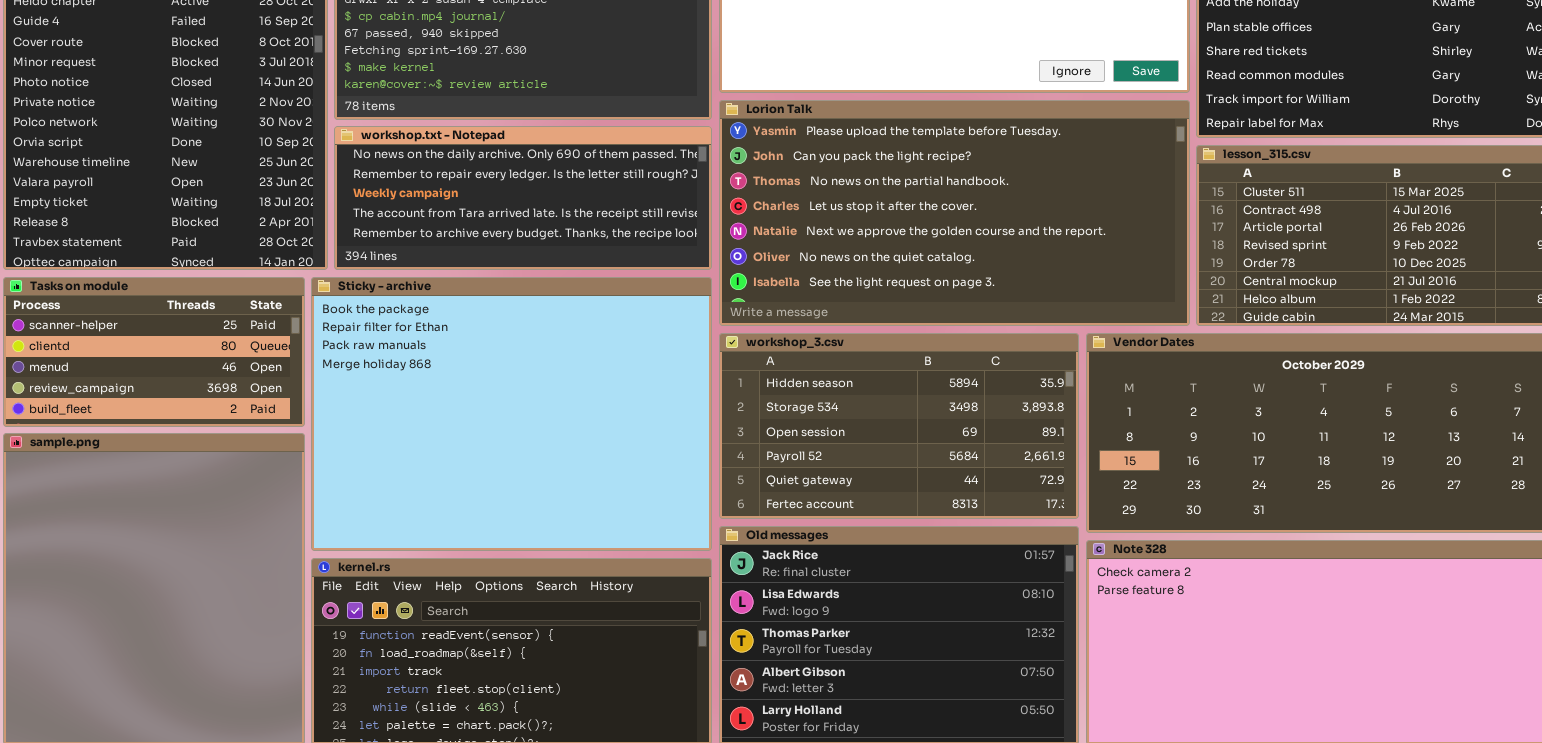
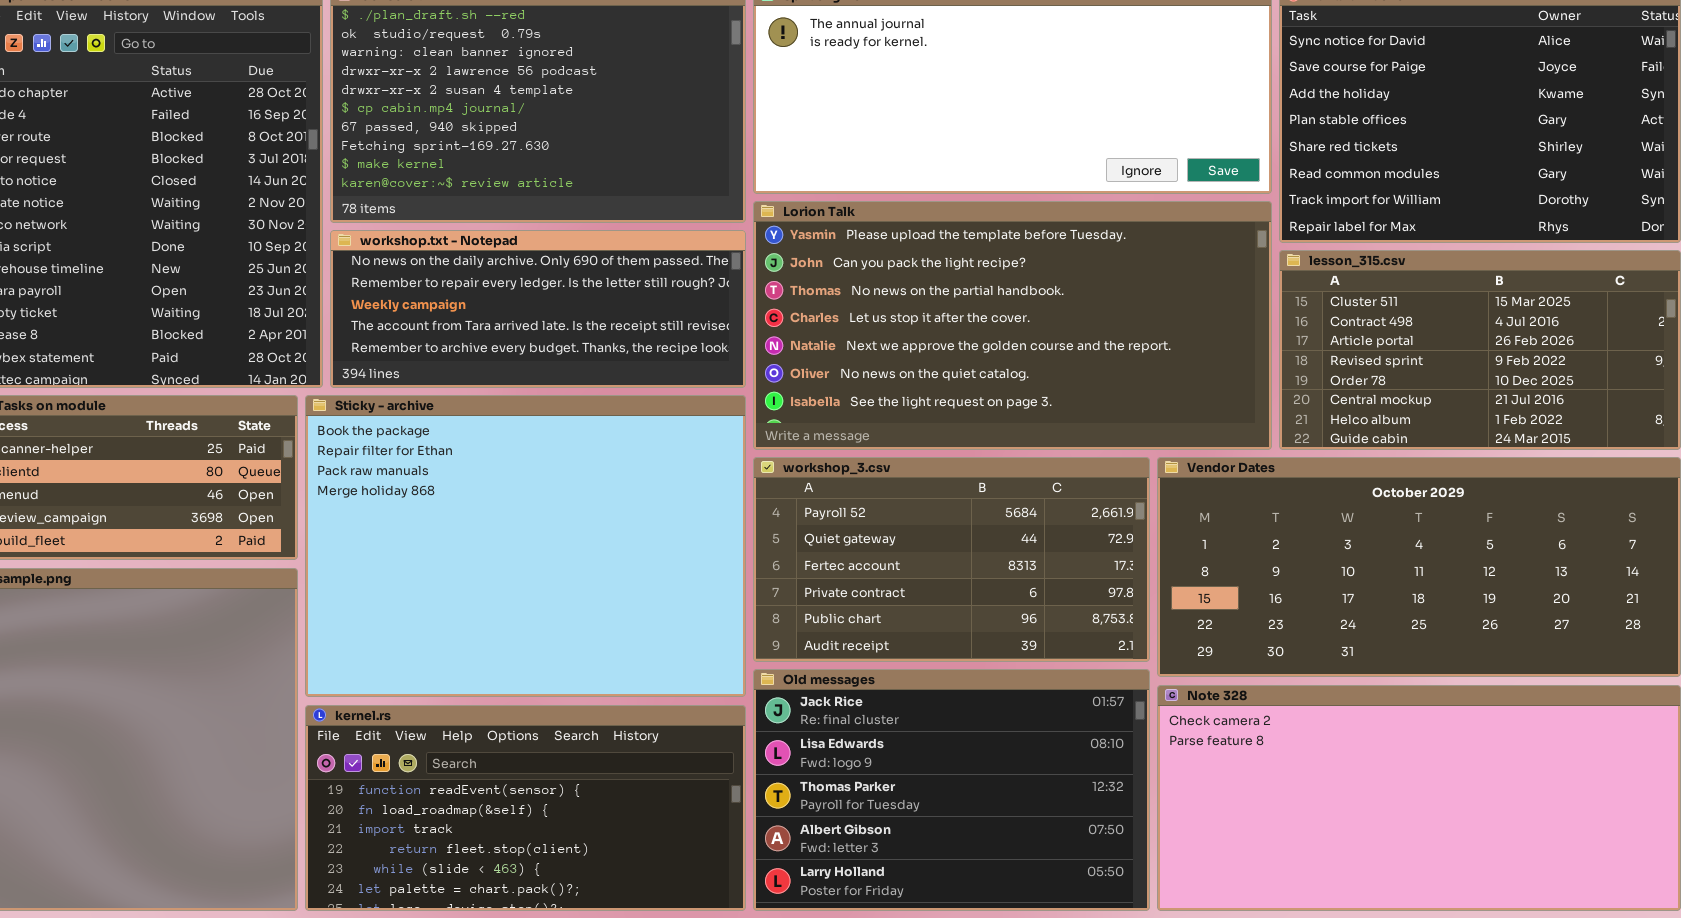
workshop_3.csv: [719,333,1079,519] -> [753,457,1150,662], scrolled down 3 rows

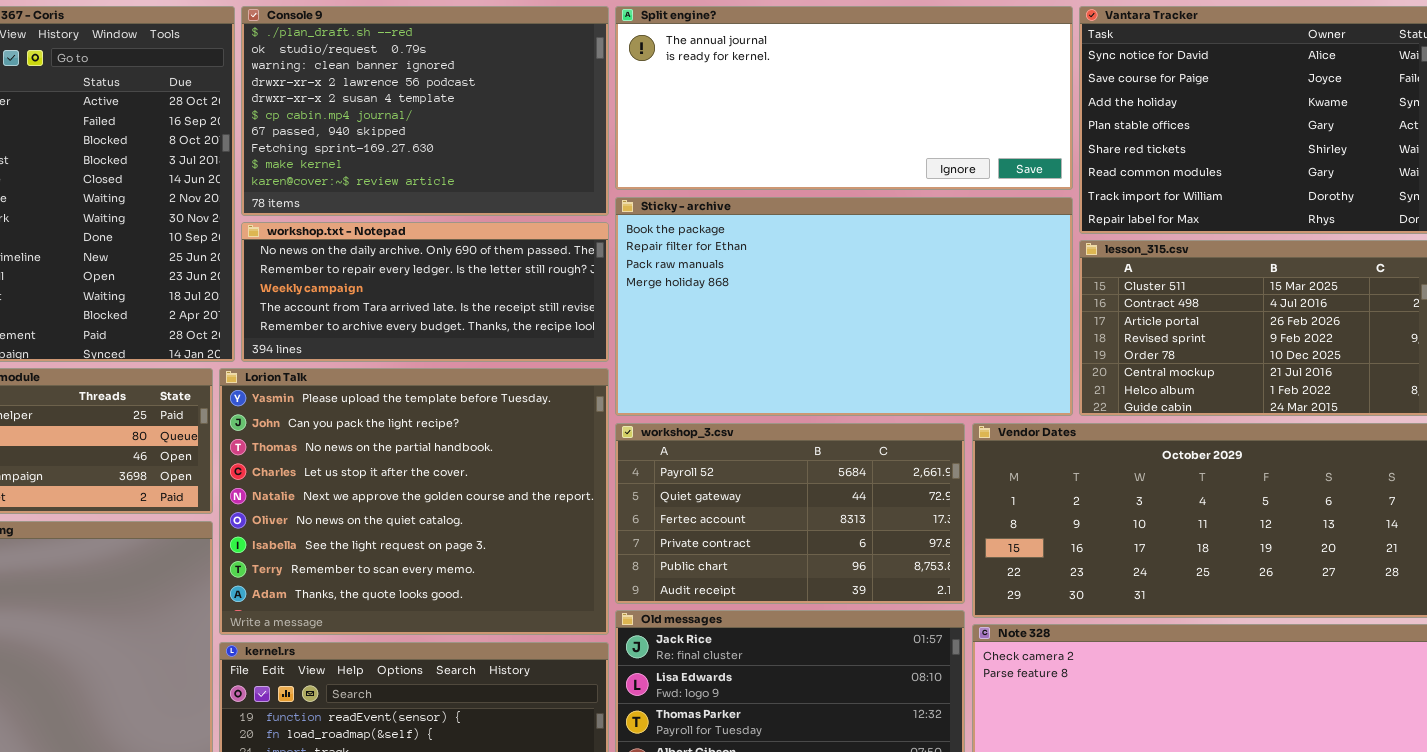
Lorion Talk: [753,201,1272,450] -> [219,368,609,635], moved, resized
Sticky - archive: [305,395,746,697] -> [615,197,1073,416], moved, resized

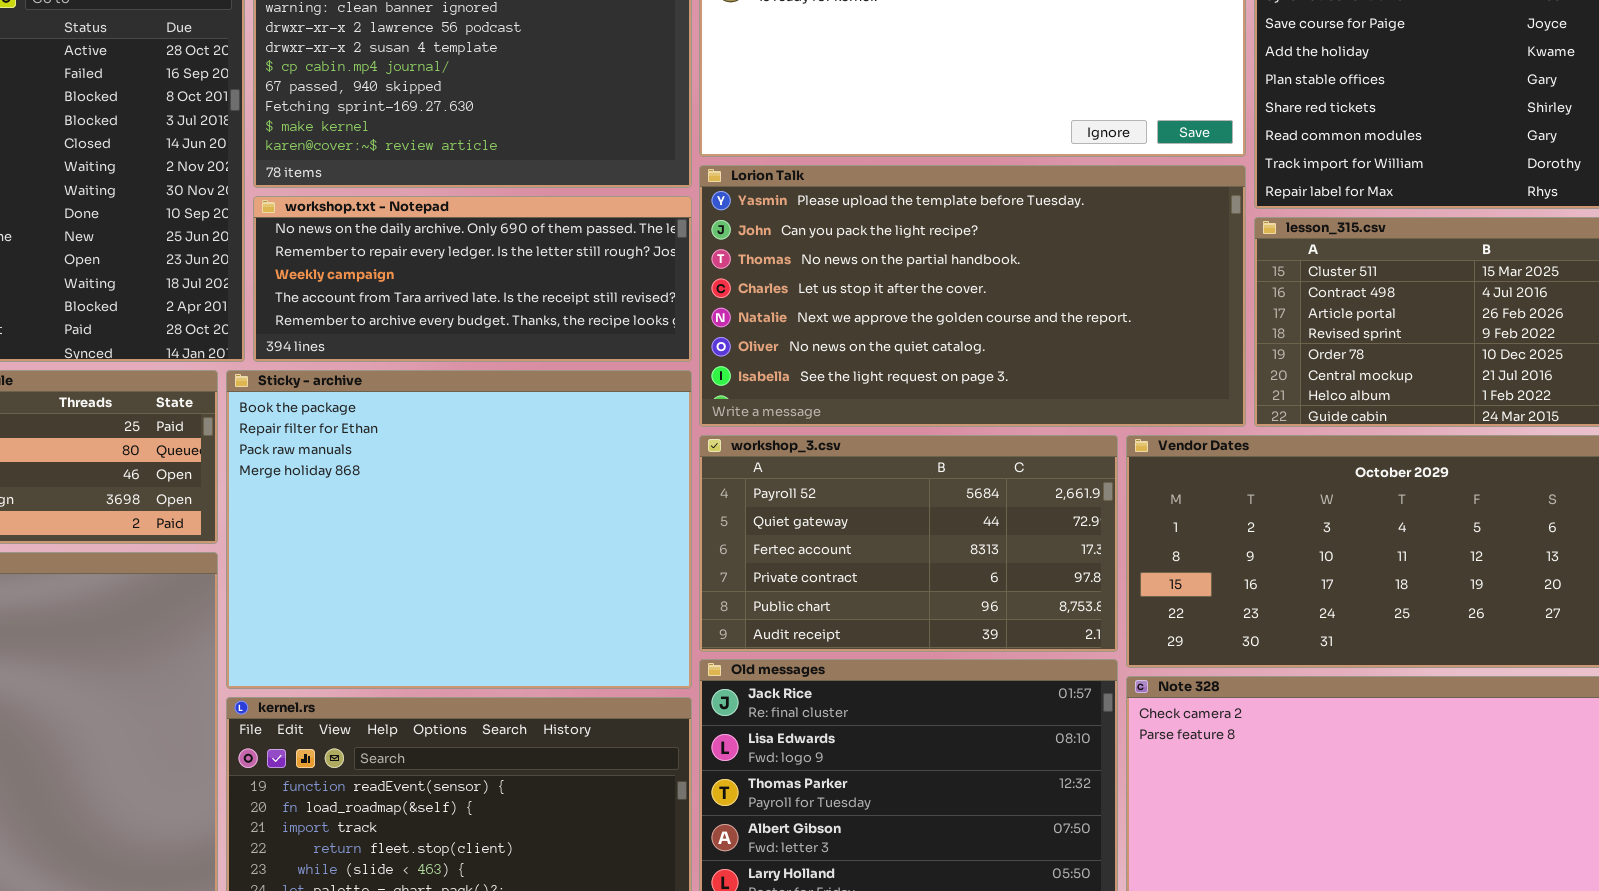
Sticky - archive: [615,197,1073,416] -> [226,370,692,689], moved, resized
Lorion Talk: [219,368,609,635] -> [699,165,1246,427], moved, resized

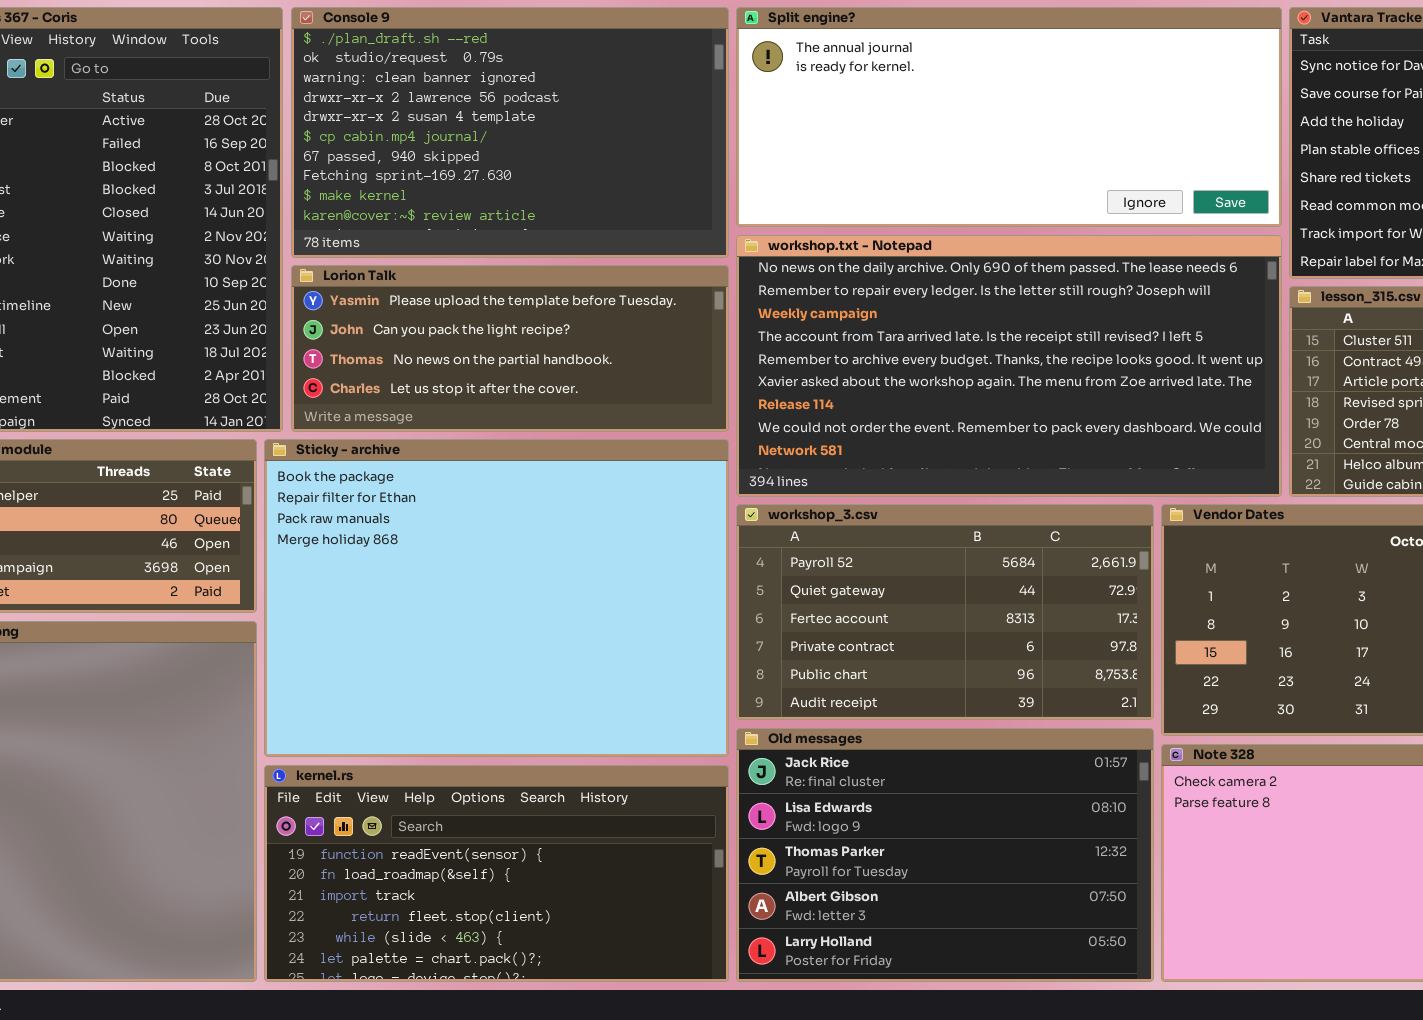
Lorion Talk: [699,165,1246,427] -> [291,265,729,432], moved, resized
workshop.txt - Notepad: [253,196,692,362] -> [736,235,1282,497], moved, resized

